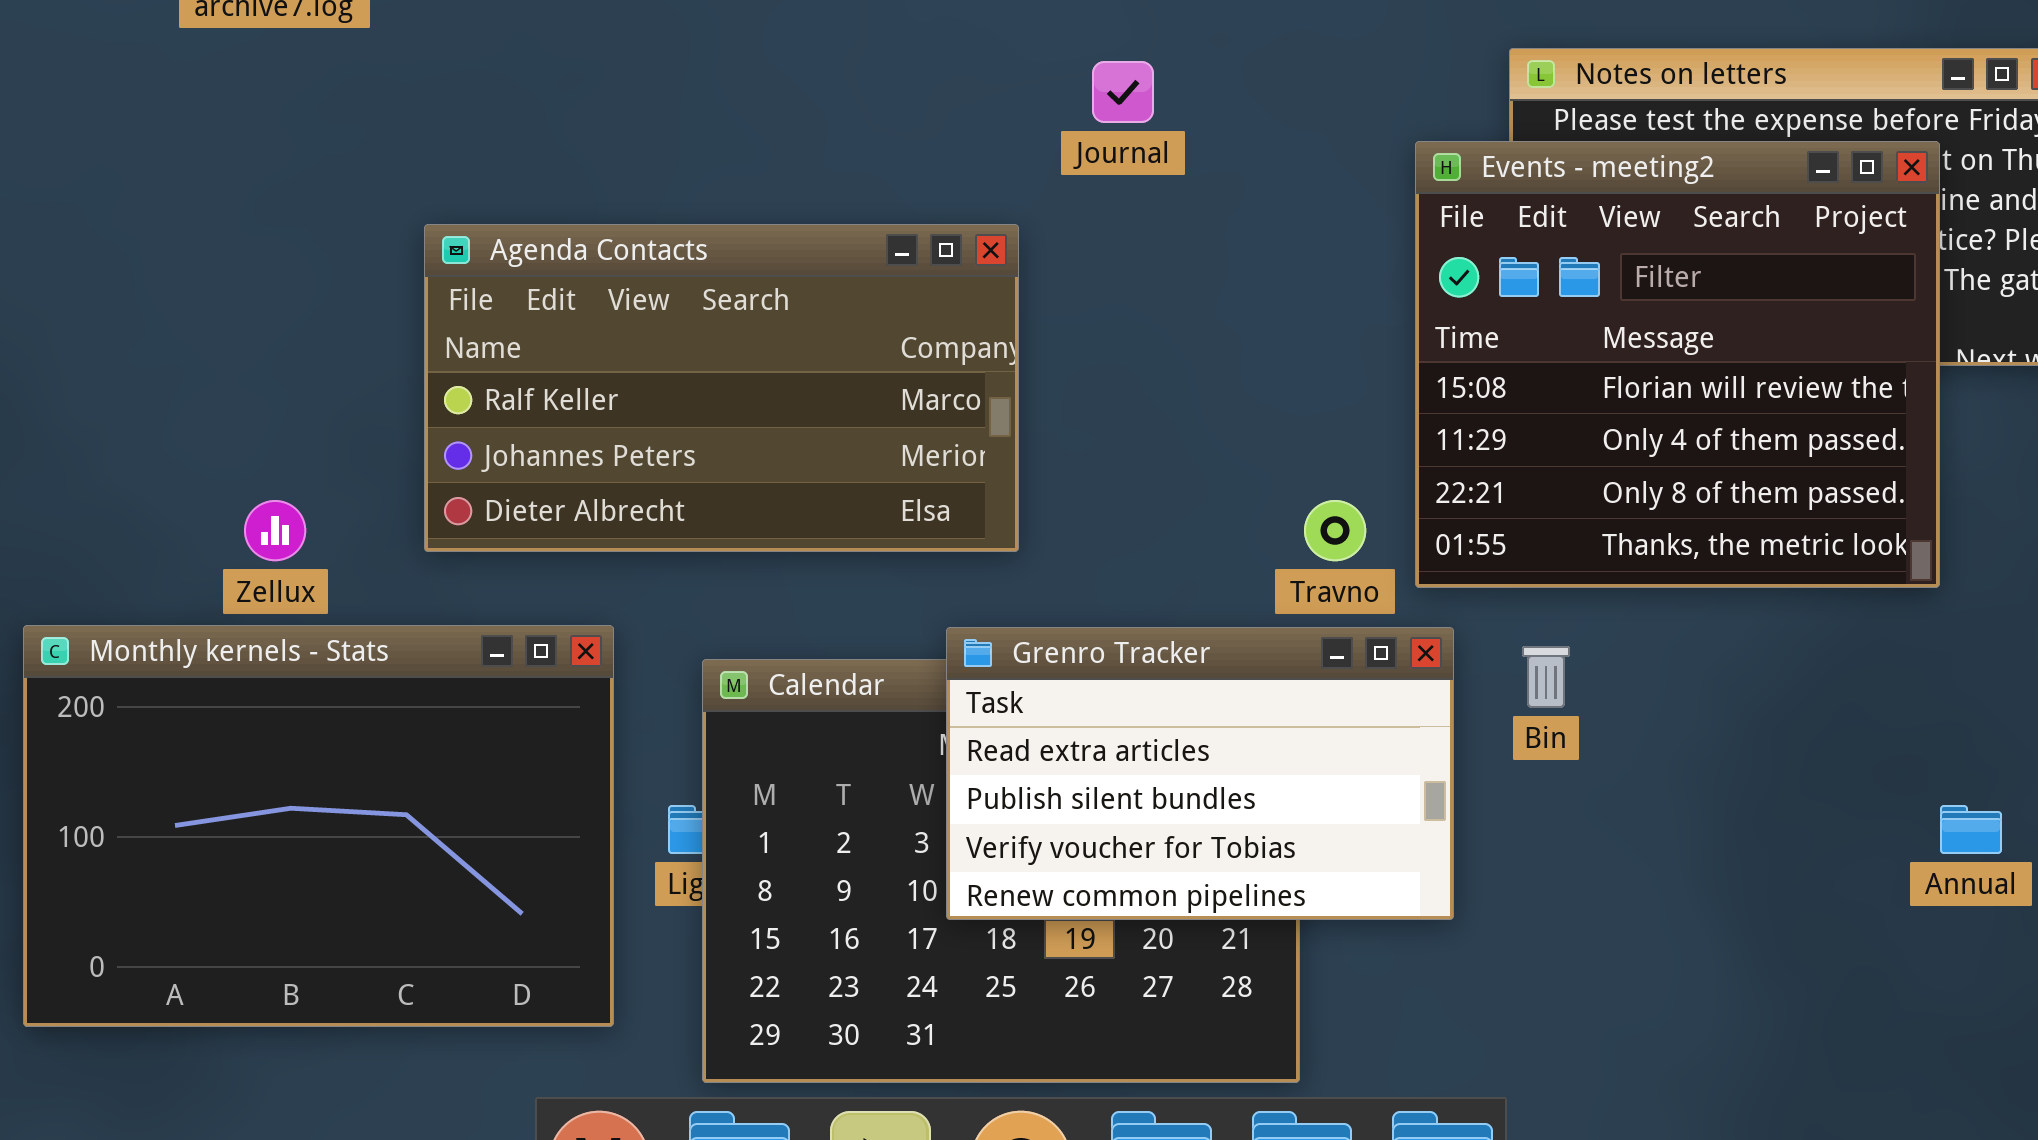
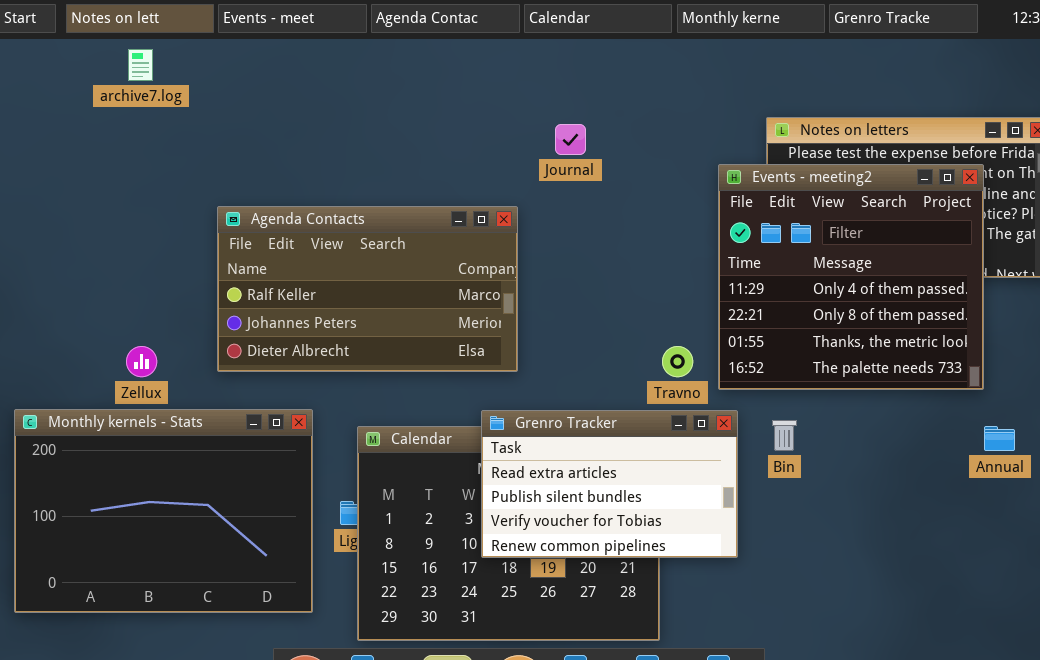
Events - meeting2: [1415,141,1940,588] -> [718,164,984,390], scrolled down 1 row
Annual: [1940,805,2002,854] -> [984,426,1015,451], moved

